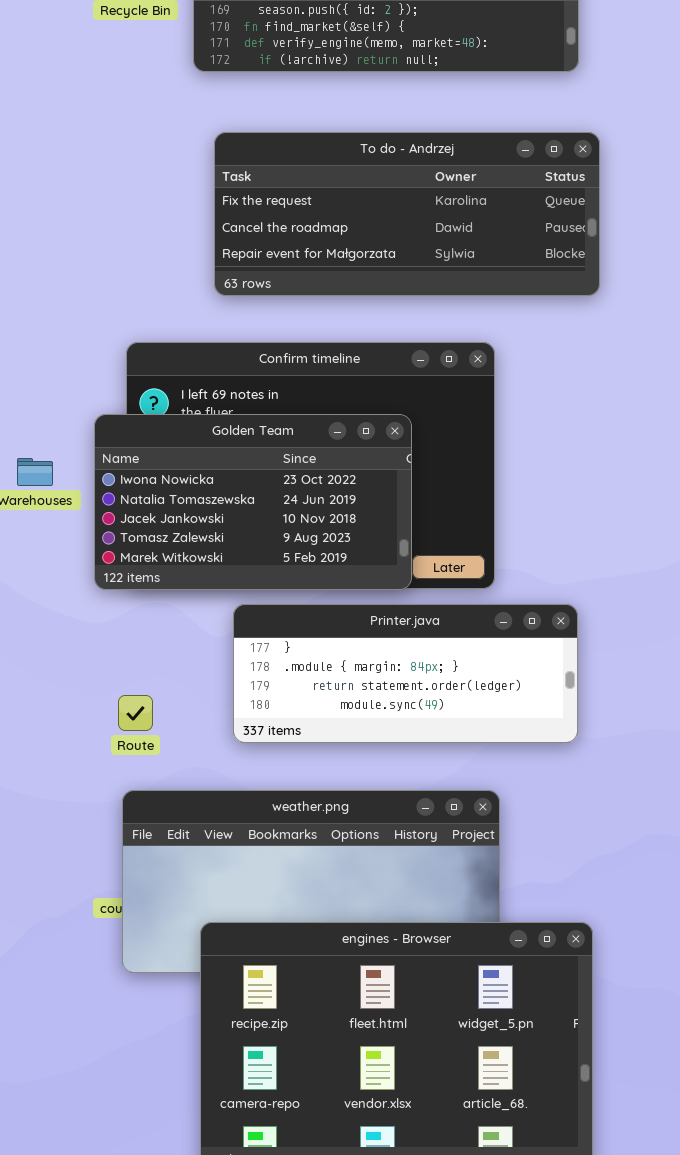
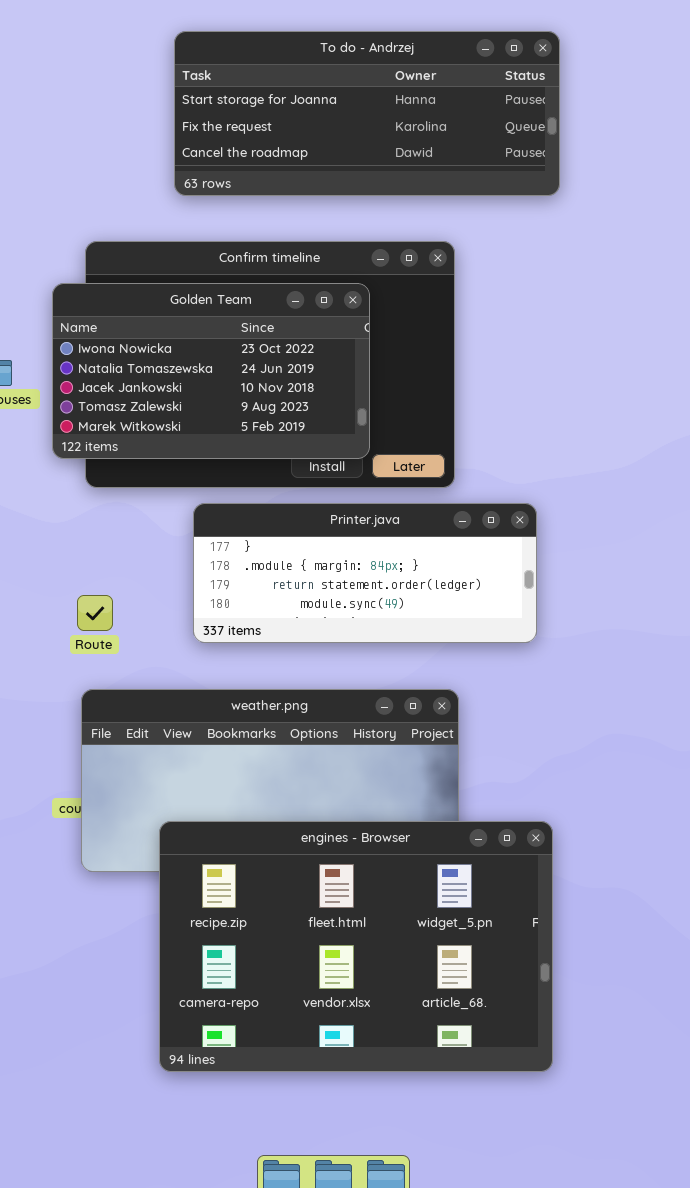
To do - Andrzej: [214,132,600,296] -> [174,31,560,196], scrolled up 1 row
Golden Team: [94,414,412,590] -> [52,283,370,459], moved

